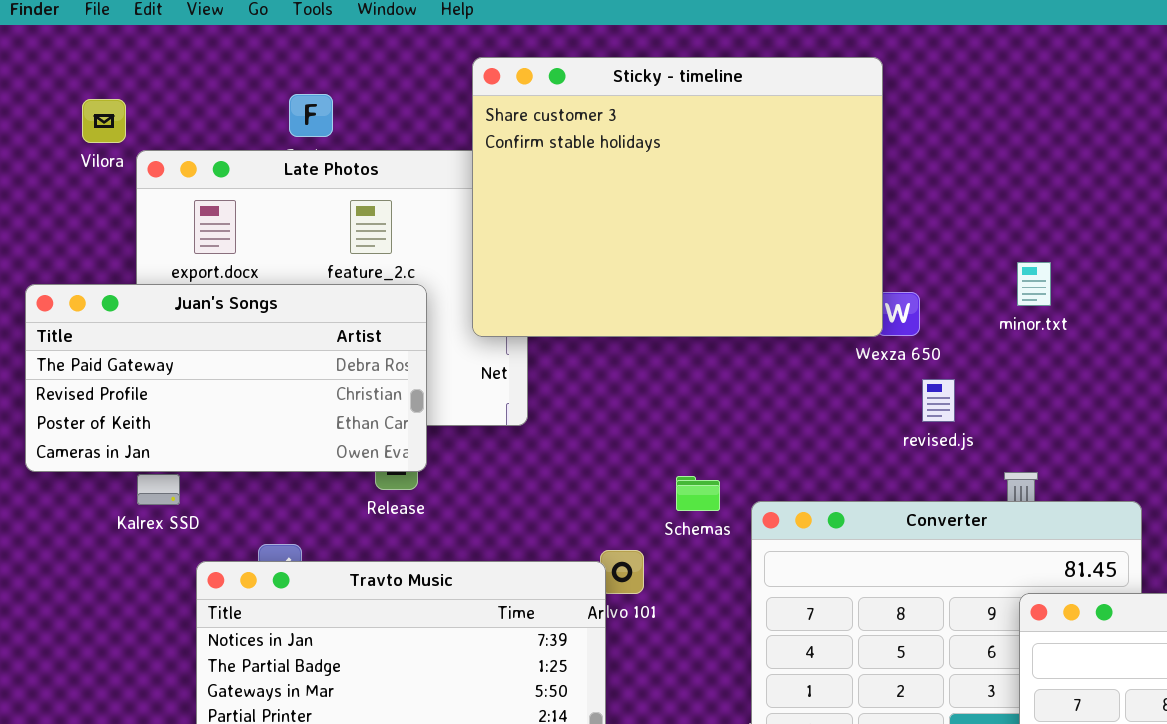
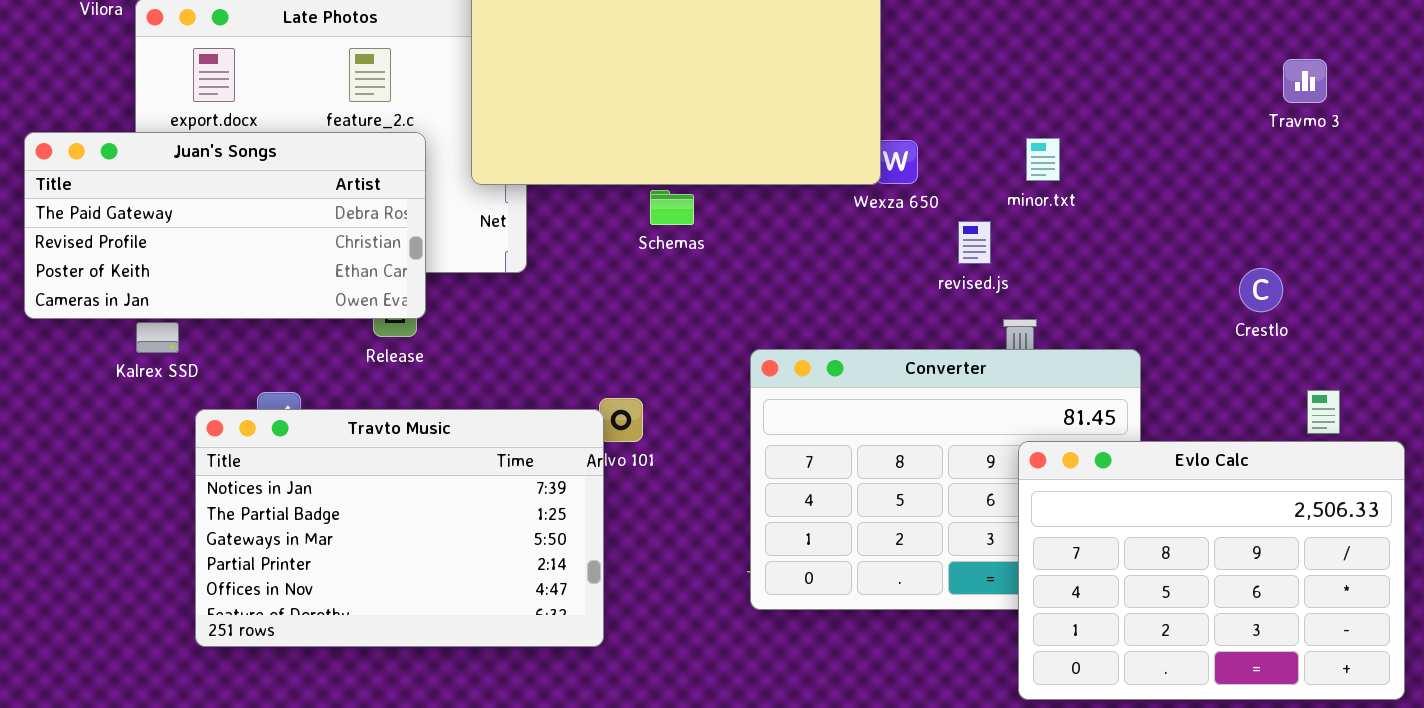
minor.txt: [1017,262,1051,306] -> [1026,138,1060,181], moved
revised.js: [922,379,955,422] -> [958,221,991,264], moved
Schemas: [676,476,720,511] -> [650,190,694,225], moved

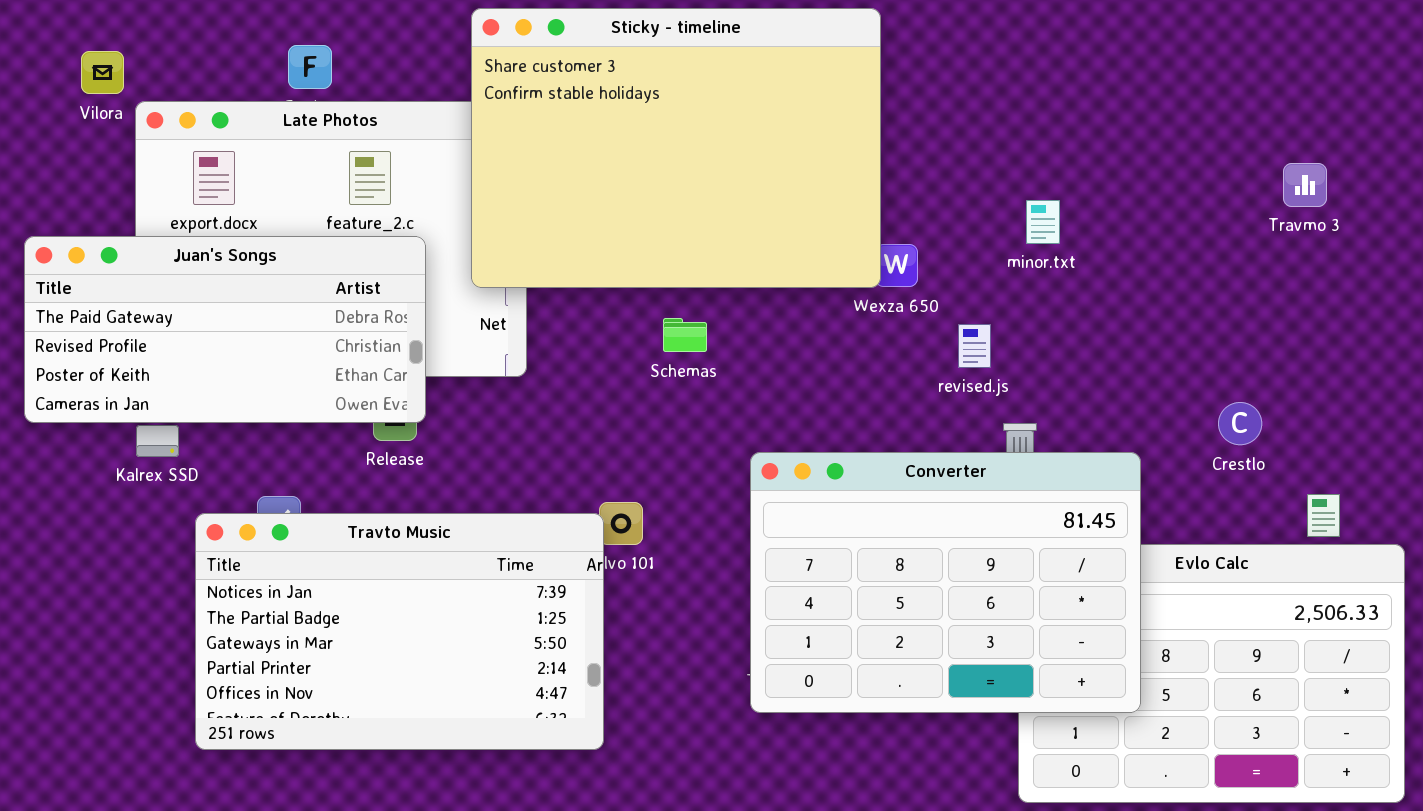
minor.txt: [1026,138,1060,181] -> [1026,200,1060,244], moved
Schemas: [650,190,694,225] -> [663,318,707,352], moved
Crestlo: [1239,268,1283,312] -> [1218,402,1262,445], moved
Converter: [750,349,1141,610] -> [750,452,1141,713], raised

